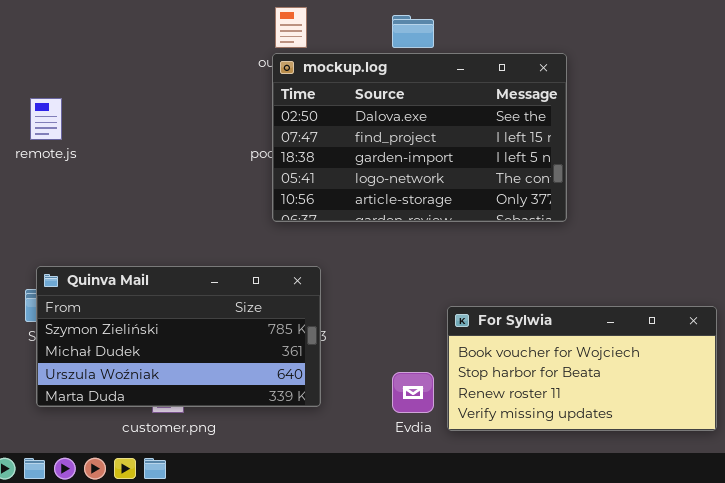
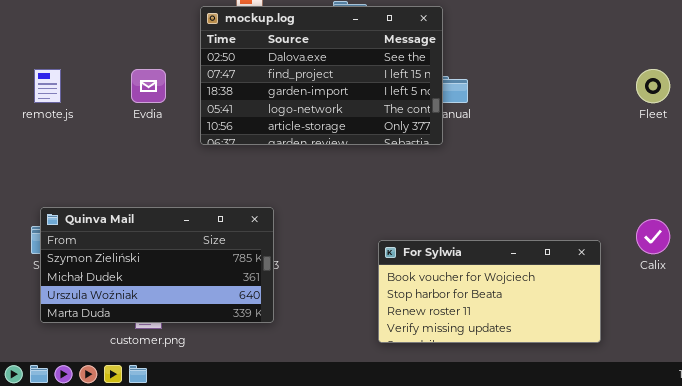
mockup.log: [272,53,567,222] -> [200,6,443,145], moved
Evdia: [392,372,434,413] -> [131,69,166,103], moved

